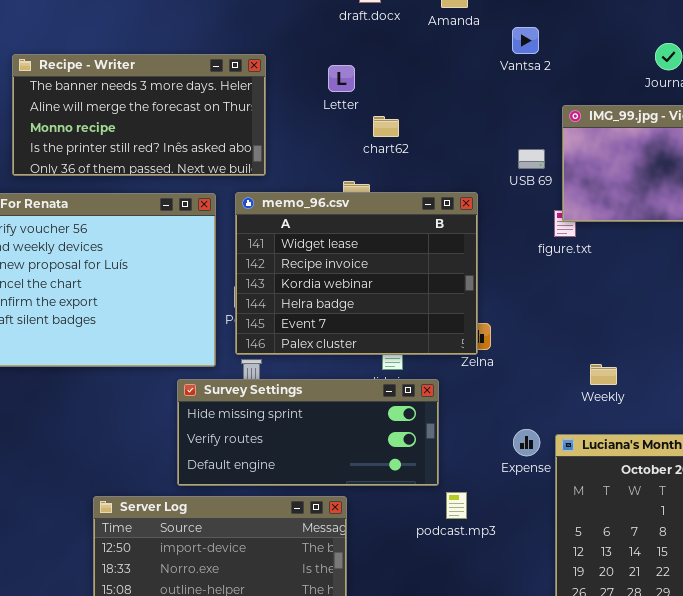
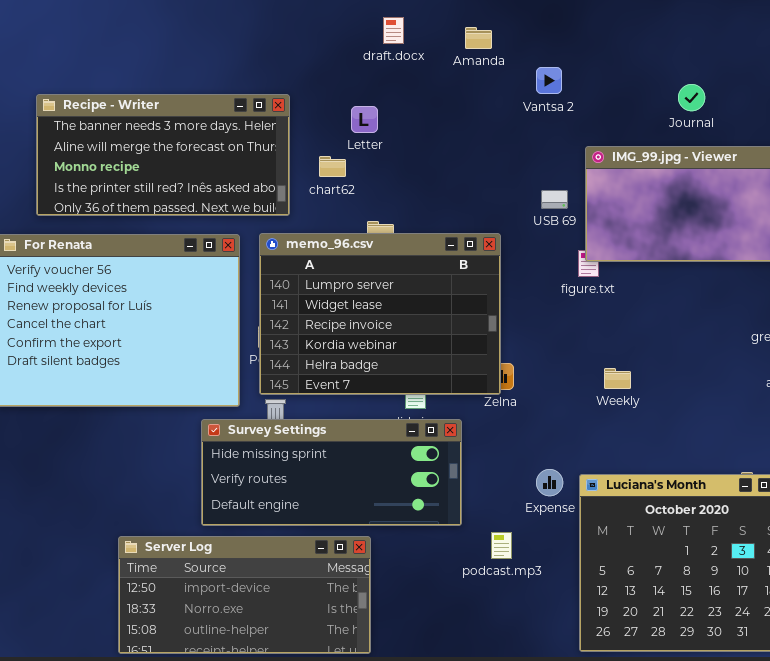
chart62: [373,116,399,137] -> [319,156,346,177], moved
memo_96.csv: [235,192,478,355] -> [259,233,501,395], scrolled up 1 row
Weekly: [590,364,617,385] -> [604,368,631,389], moved
podcast.mp3: [446,492,467,519] -> [491,532,512,559], moved

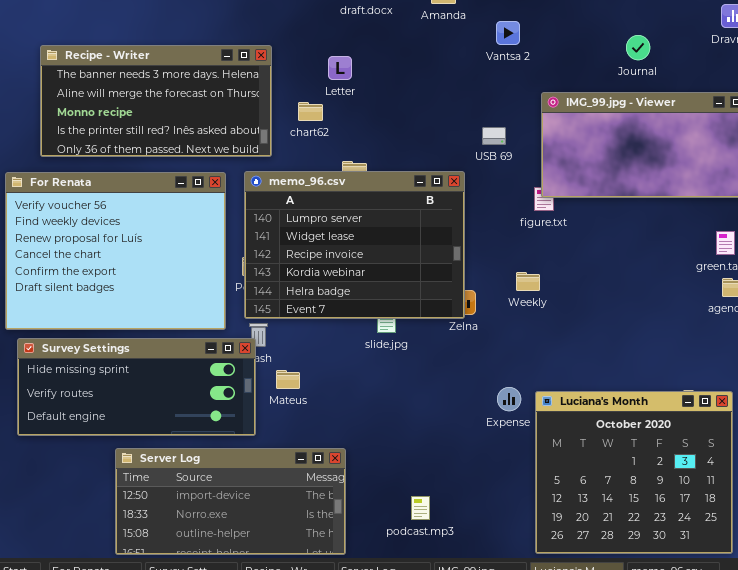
USB 69: [541,190,568,209] -> [482,127,506,145], moved
Weekly: [604,368,631,389] -> [516,272,540,291], moved
Survey Settings: [201,419,462,526] -> [17,338,256,436], moved
podcast.mp3: [491,532,512,559] -> [411,496,430,520], moved

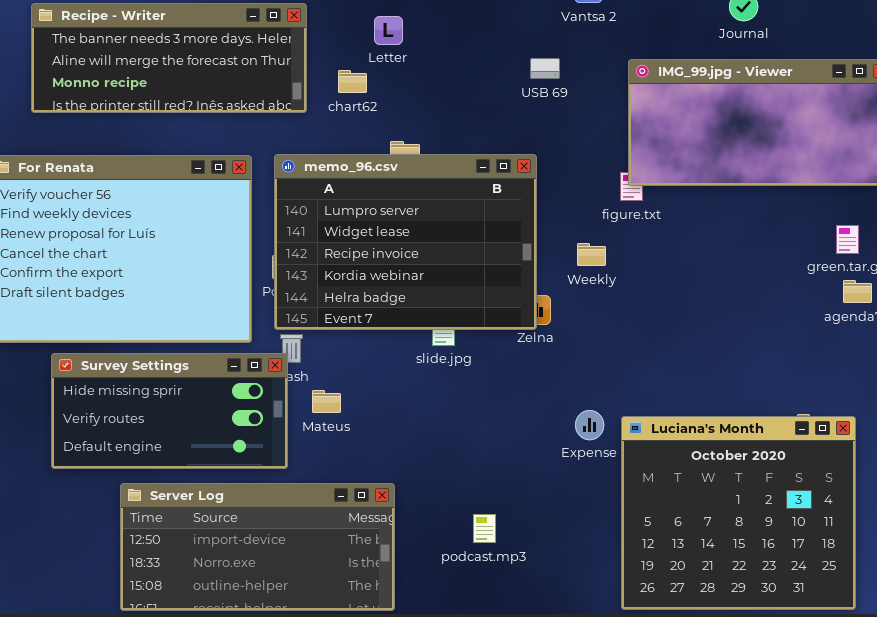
Recipe - Writer: [40,45,272,157] -> [31,3,307,113], resized
USB 69: [482,127,506,145] -> [530,58,560,79], moved
Weekly: [516,272,540,291] -> [577,243,606,266], moved
Survey Settings: [17,338,256,436] -> [51,353,288,469], resized
podcast.mp3: [411,496,430,520] -> [473,514,496,543], moved

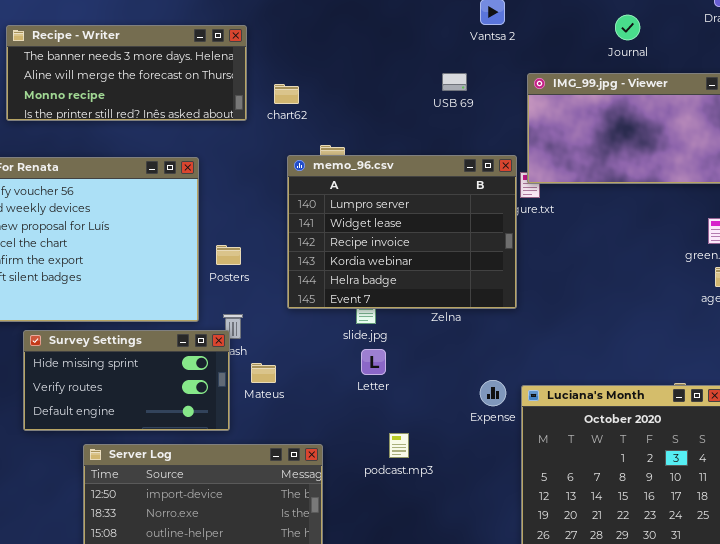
Letter: [374,16,403,45] -> [361,349,386,375], moved
memo_96.csv: [274,154,537,330] -> [287,155,517,309], moved
podcast.mp3: [473,514,496,543] -> [389,433,409,458], moved

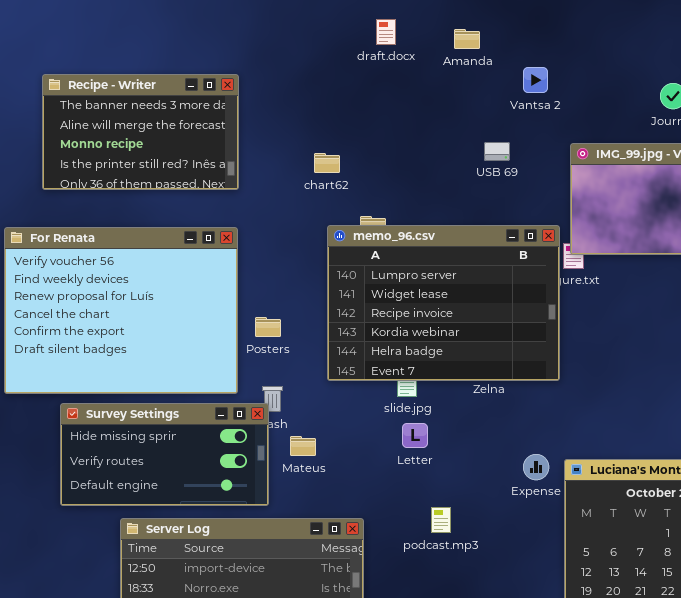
Recipe - Writer: [6,25,247,121] -> [42,74,239,190], resized

